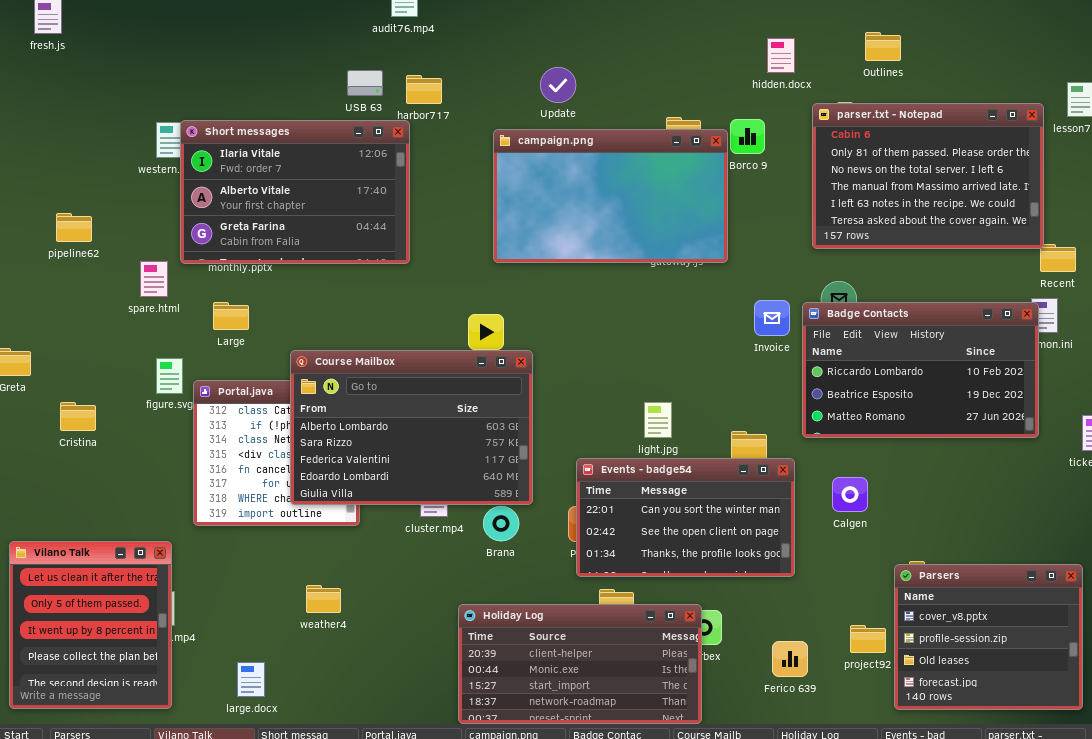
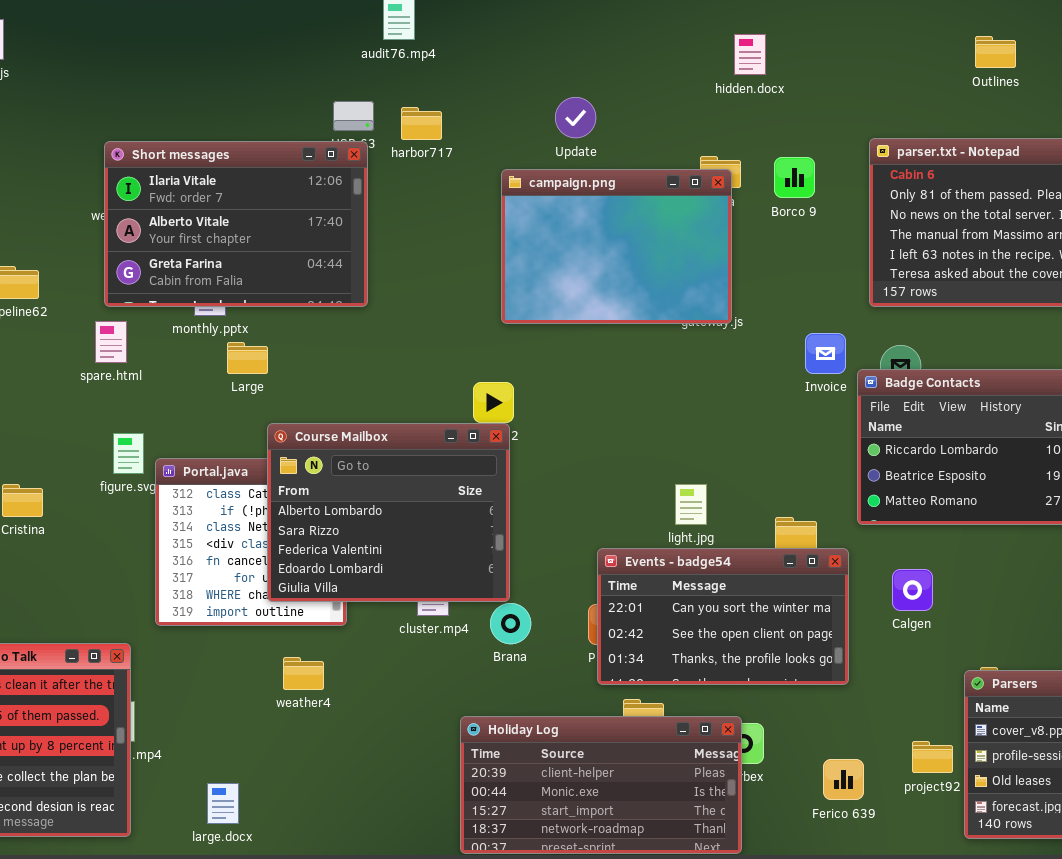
Outlines: [865,32,901,61] -> [975,36,1016,68], moved
hidden.docx: [767,38,795,73] -> [734,34,766,75], moved
Short messages: [180,120,410,264] -> [104,141,368,307], moved
campaign.png: [493,129,728,263] -> [501,169,732,324], resized
Invoice: [754,300,790,336] -> [805,333,846,374], moved
Large: [213,302,249,330] -> [227,342,268,374], moved
Course Mailbox: [290,350,533,505] -> [267,423,510,602], resized
weather4: [306,585,341,613] -> [283,657,324,690], moved

